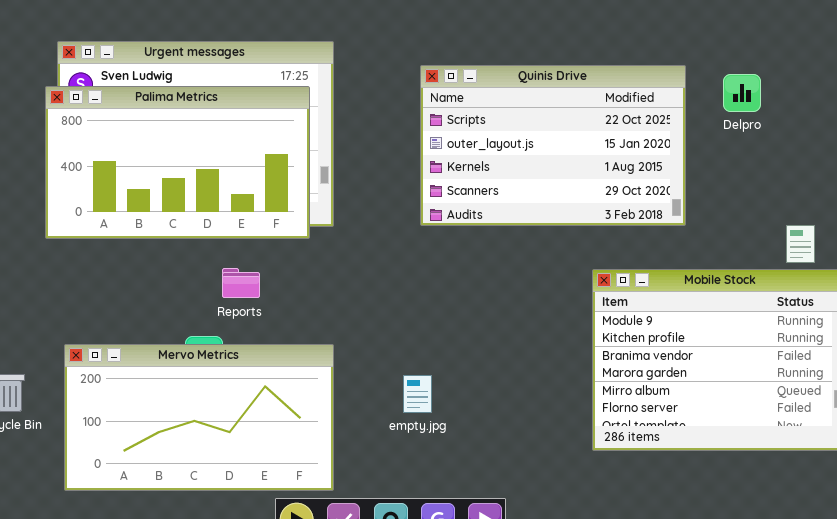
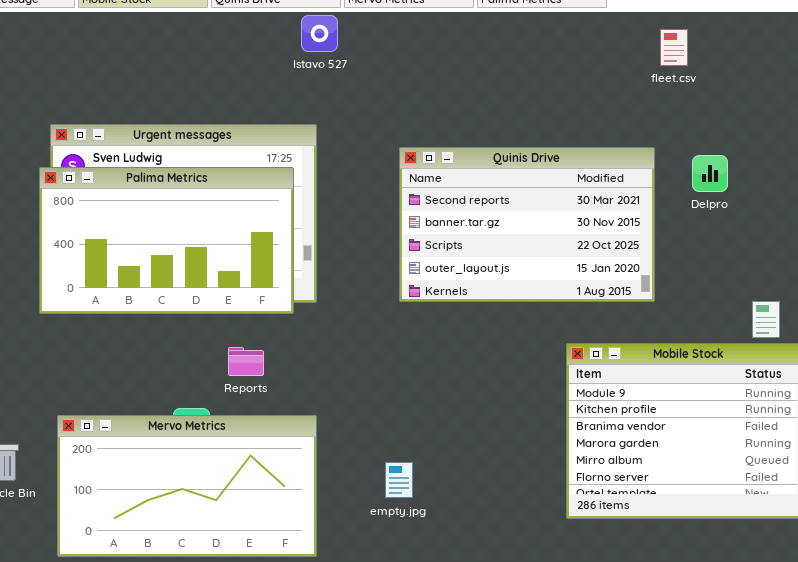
Quinis Drive: [420,65,686,226] -> [399,147,655,302], scrolled up 2 rows
Reports: [222,268,260,298] -> [228,347,264,376], moved
empty.jpg: [403,375,432,413] -> [385,462,413,498], moved

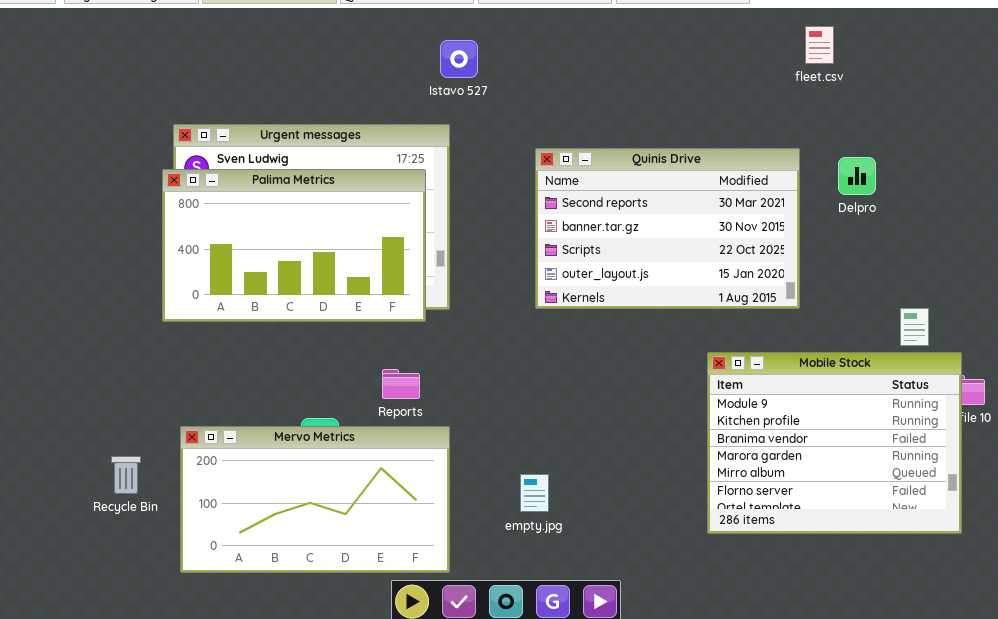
Istavo 527: [301,15,338,52] -> [440,40,478,78], moved
Reports: [228,347,264,376] -> [382,369,420,399], moved

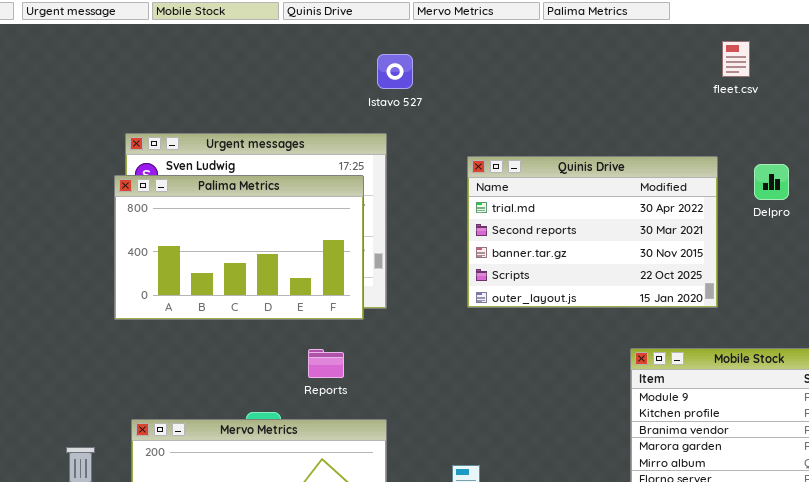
Quinis Drive: [535,148,800,309] -> [467,156,718,308], scrolled up 1 row
Reports: [382,369,420,399] -> [308,349,344,378], moved

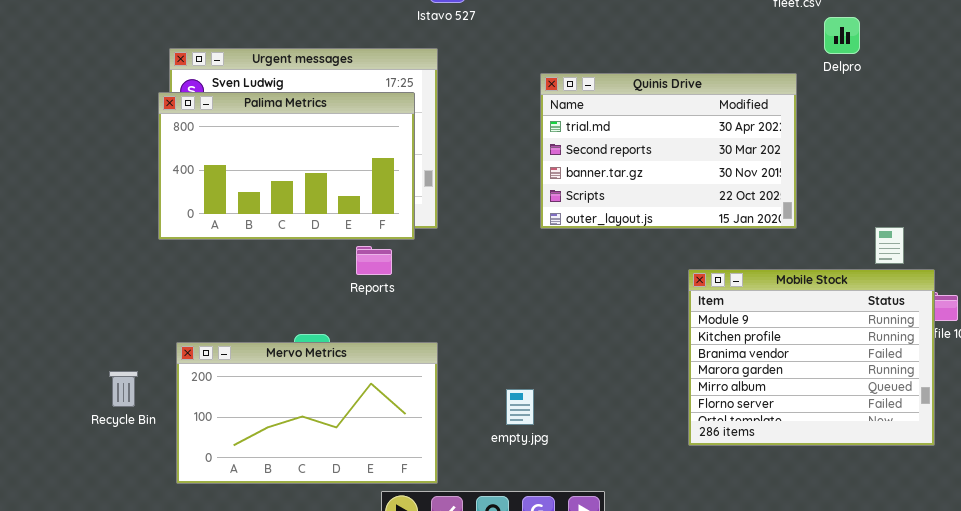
Quinis Drive: [467,156,718,308] -> [540,73,797,229], moved
Delpro: [754,164,789,200] -> [824,17,860,54], moved
Reports: [308,349,344,378] -> [356,246,392,275], moved

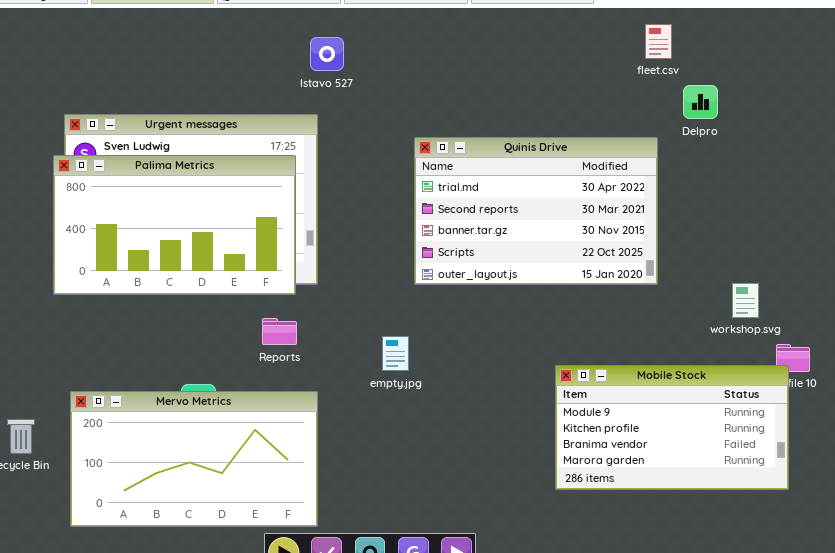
Reports: [356,246,392,275] -> [262,318,297,345], moved
Mobile Stock: [688,269,935,446] -> [555,365,789,490], resized
empty.jpg: [506,389,534,425] -> [382,336,409,371], moved

